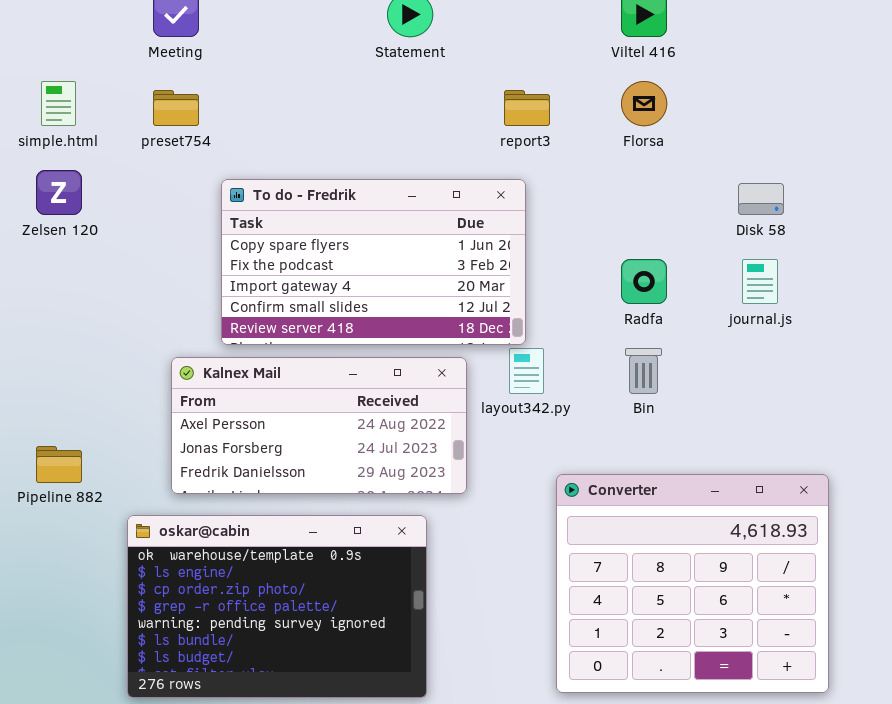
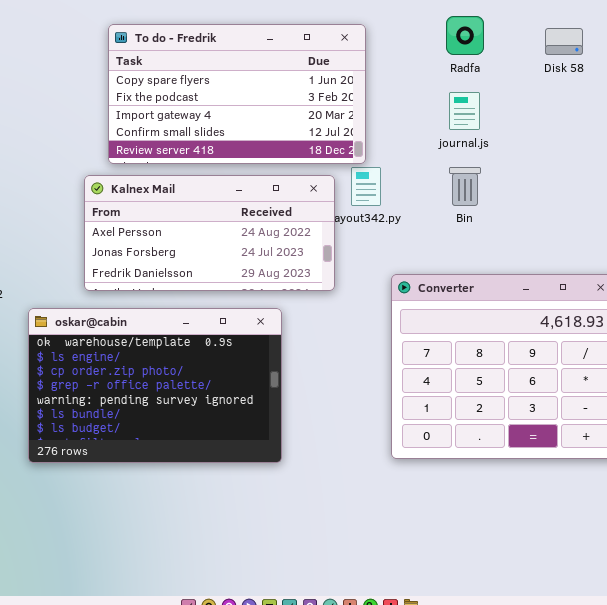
Radfa: [621,259,667,304] -> [446,16,484,55], moved
journal.js: [742,259,778,304] -> [449,92,480,130], moved
Kalnex Mail: [171,357,467,494] -> [84,175,335,291], moved

